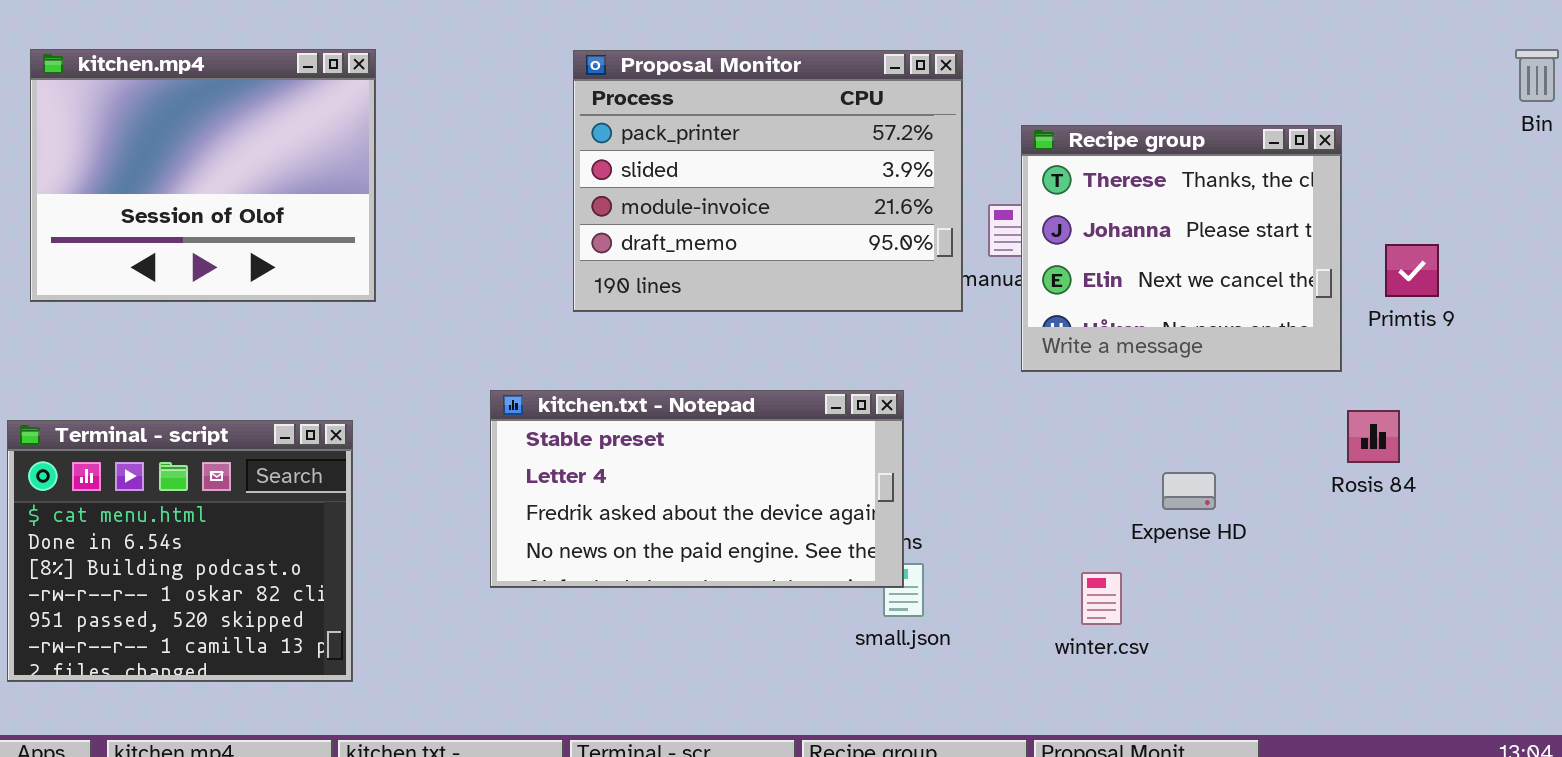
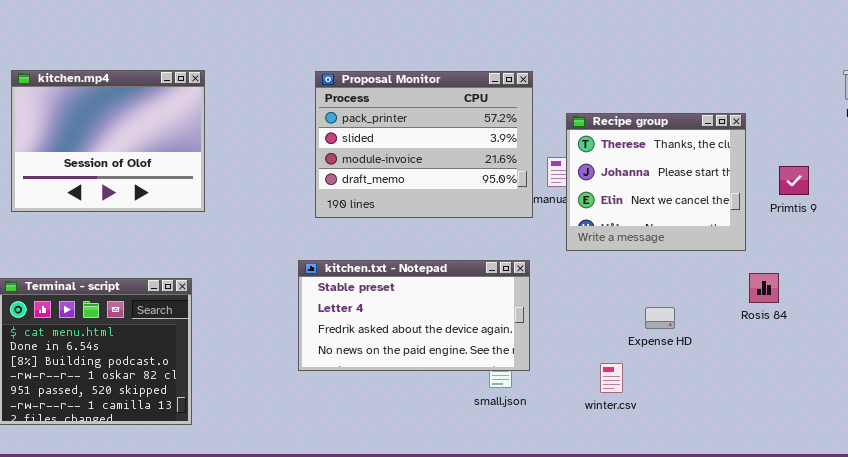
Primtis 9: [1385,244,1439,297] -> [779,166,809,195], moved
kitchen.txt - Notepad: [490,390,904,588] -> [298,260,530,371], moved

